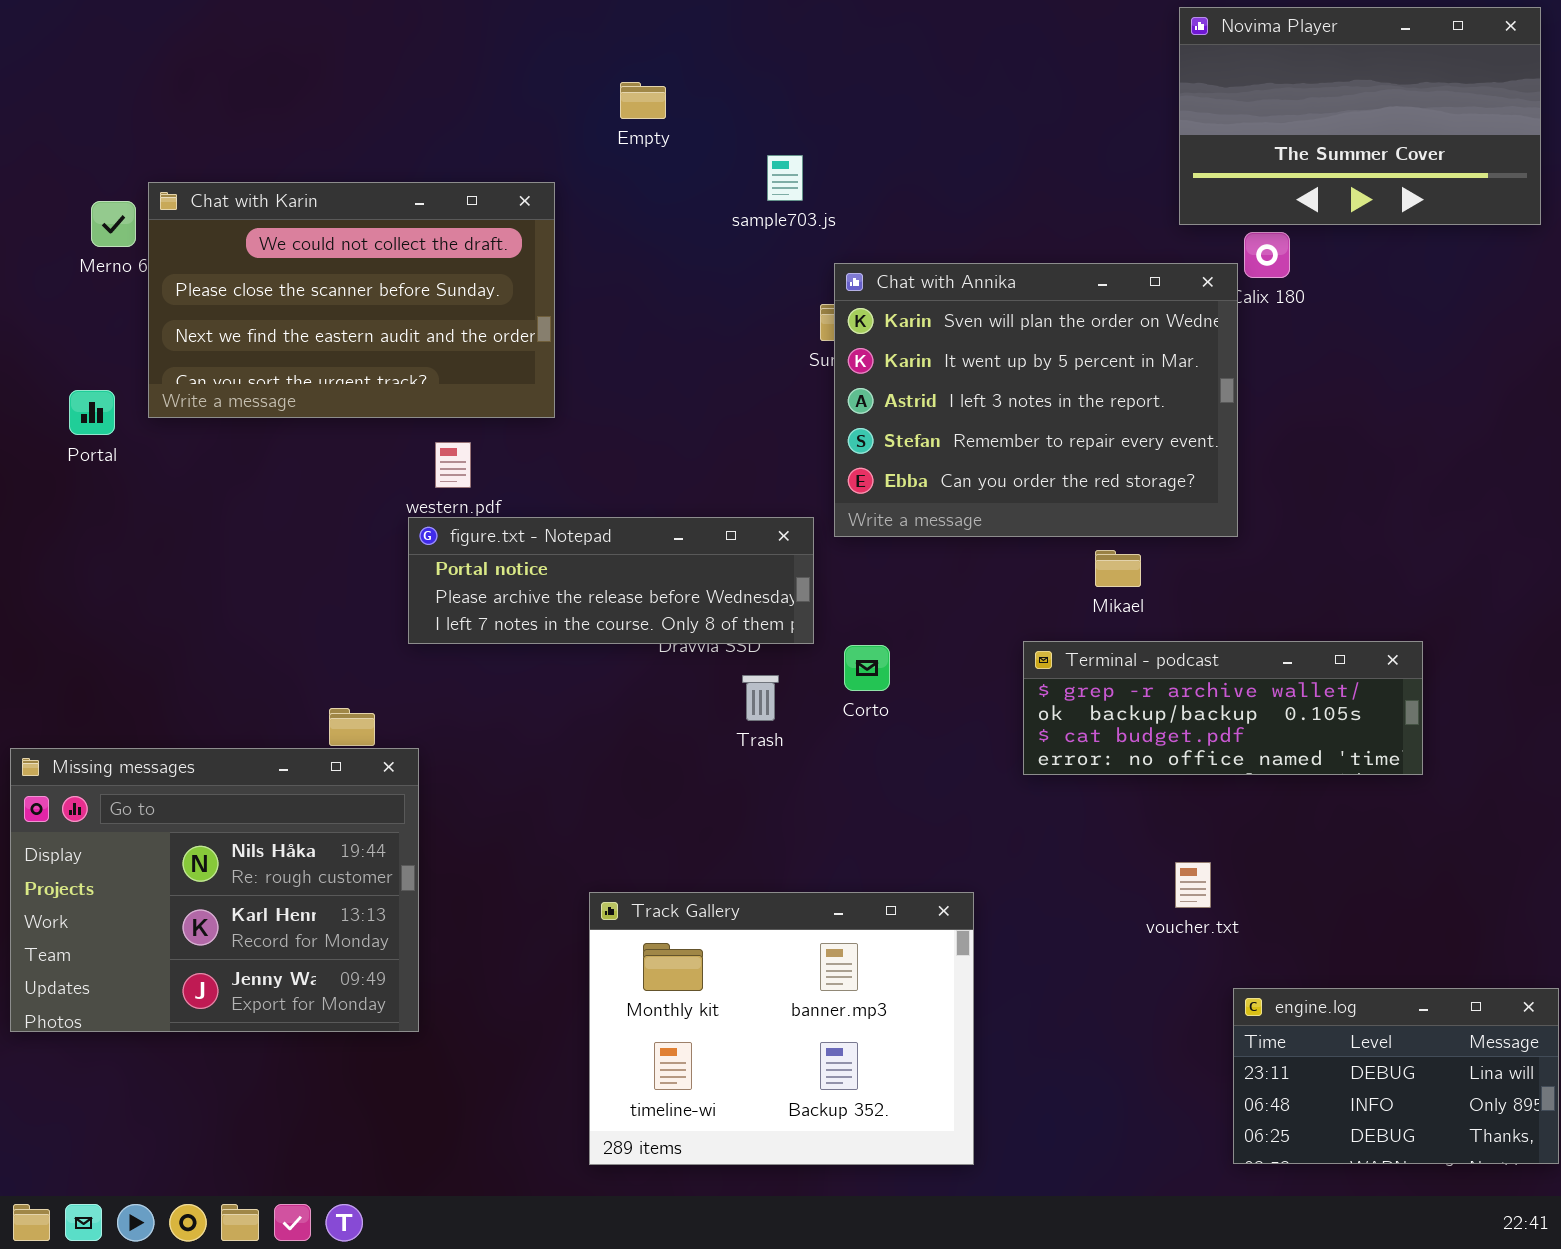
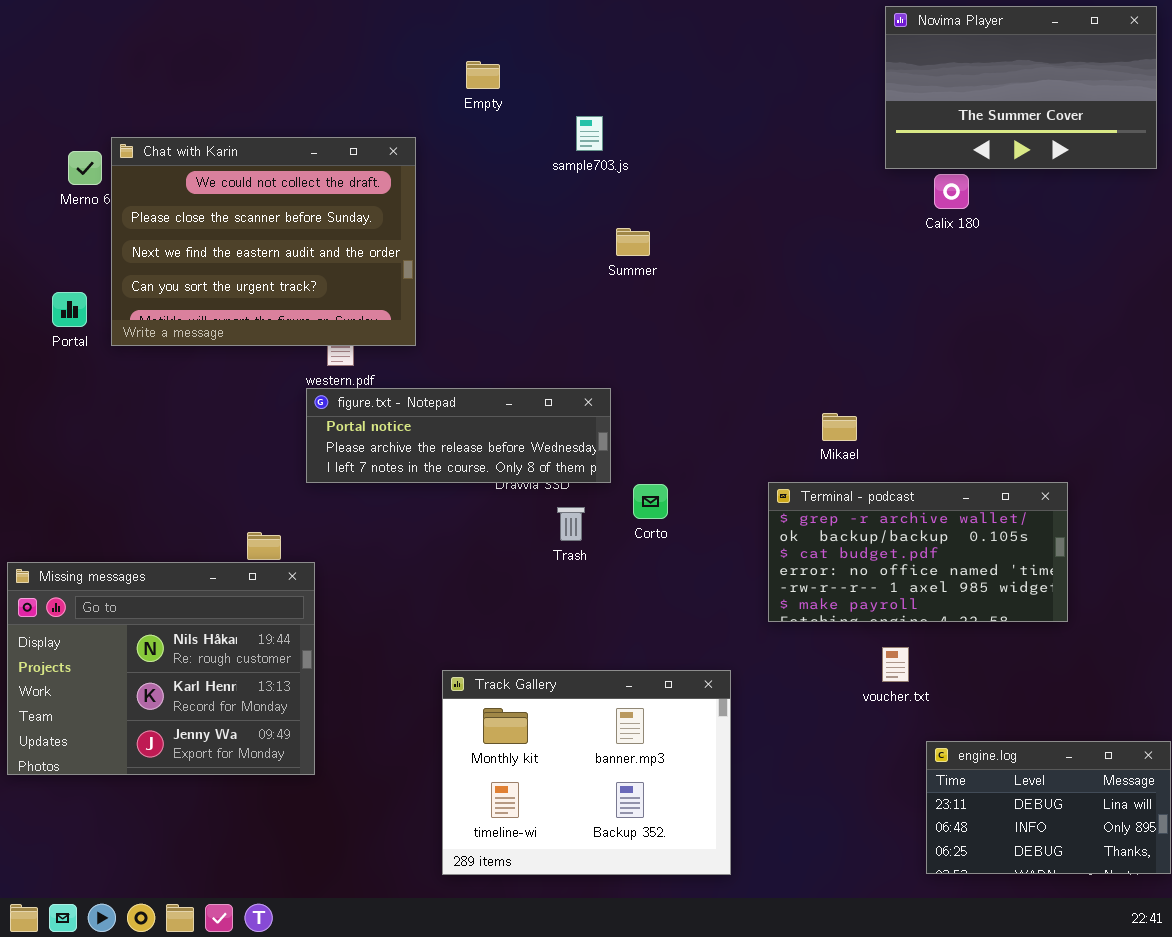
Chat with Karin: [148,182,555,418] -> [111,137,416,346], resized
Chat with Annika: [834,263,1238,537] -> none, closed
Terminal - podcast: [1023,641,1423,775] -> [768,482,1068,622], resized

